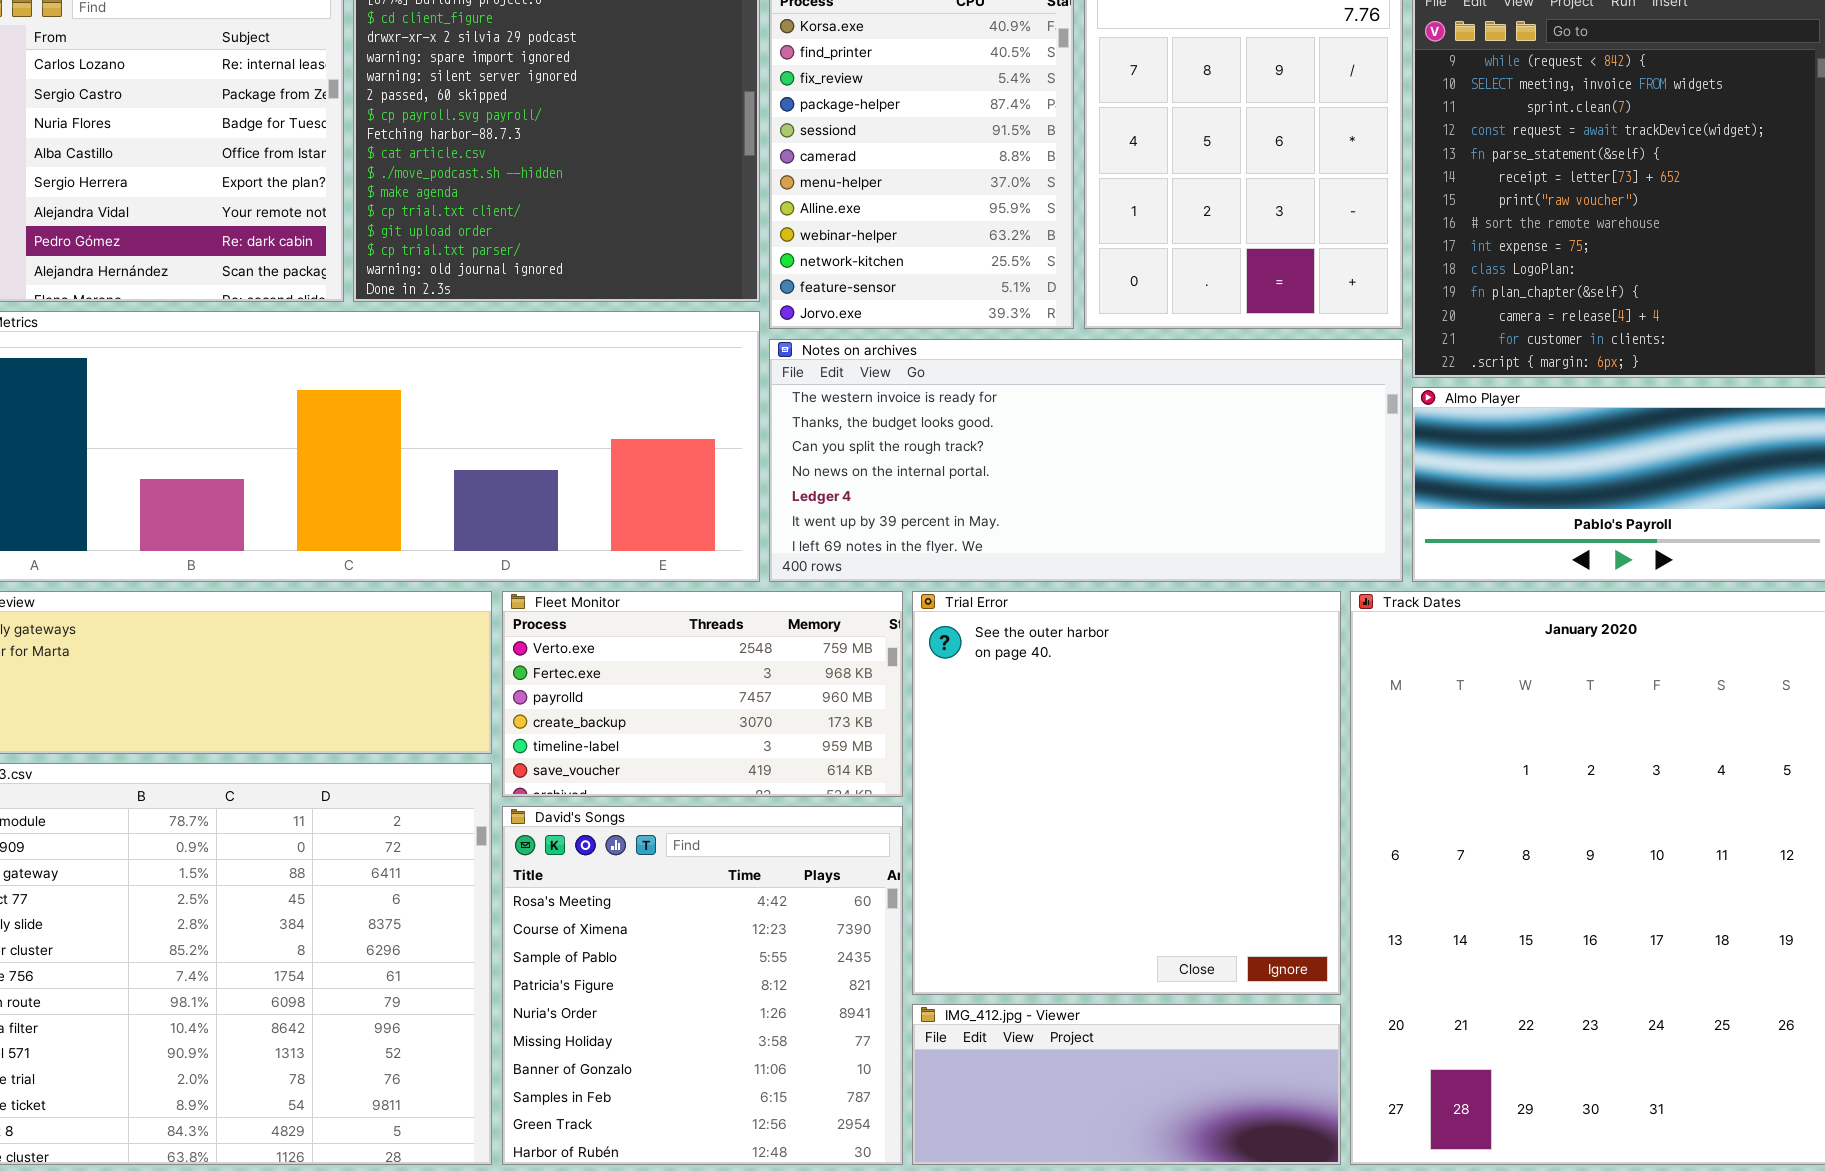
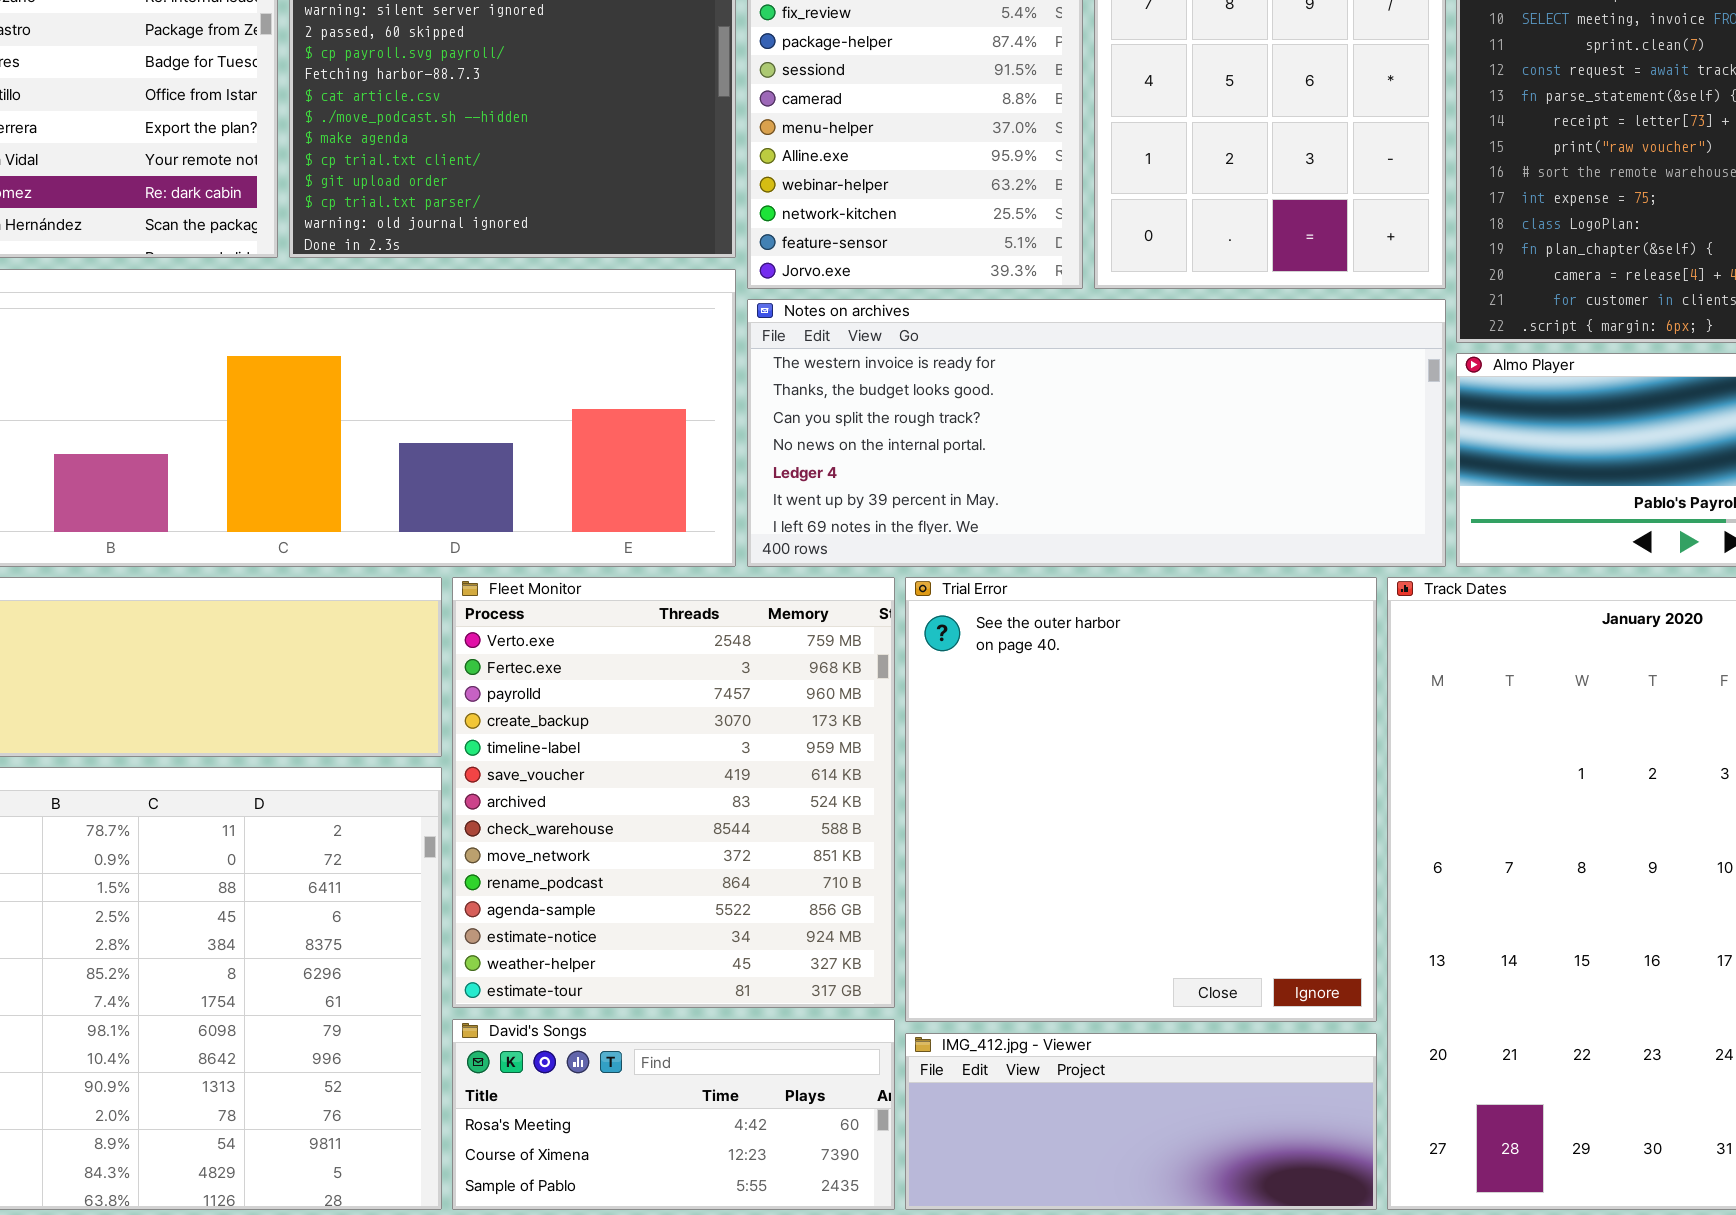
Fleet Monitor: [502,591,903,797] -> [452,577,895,1008], resized
David's Songs: [502,806,903,1165] -> [452,1019,895,1210], resized

